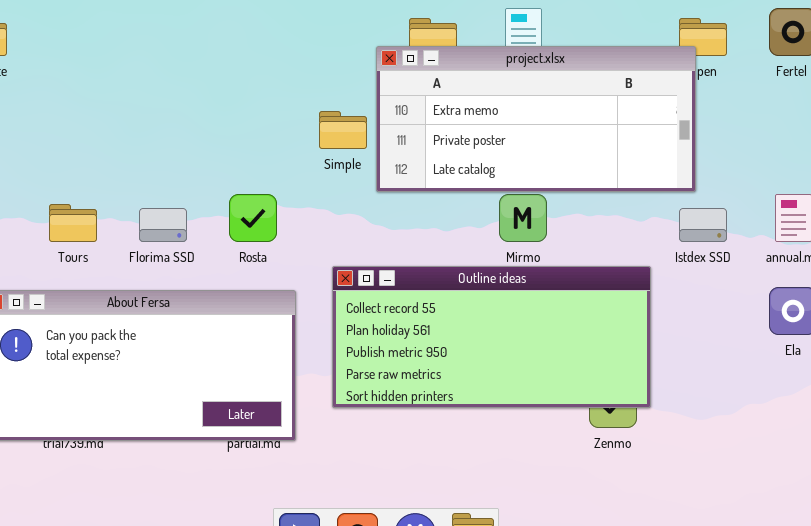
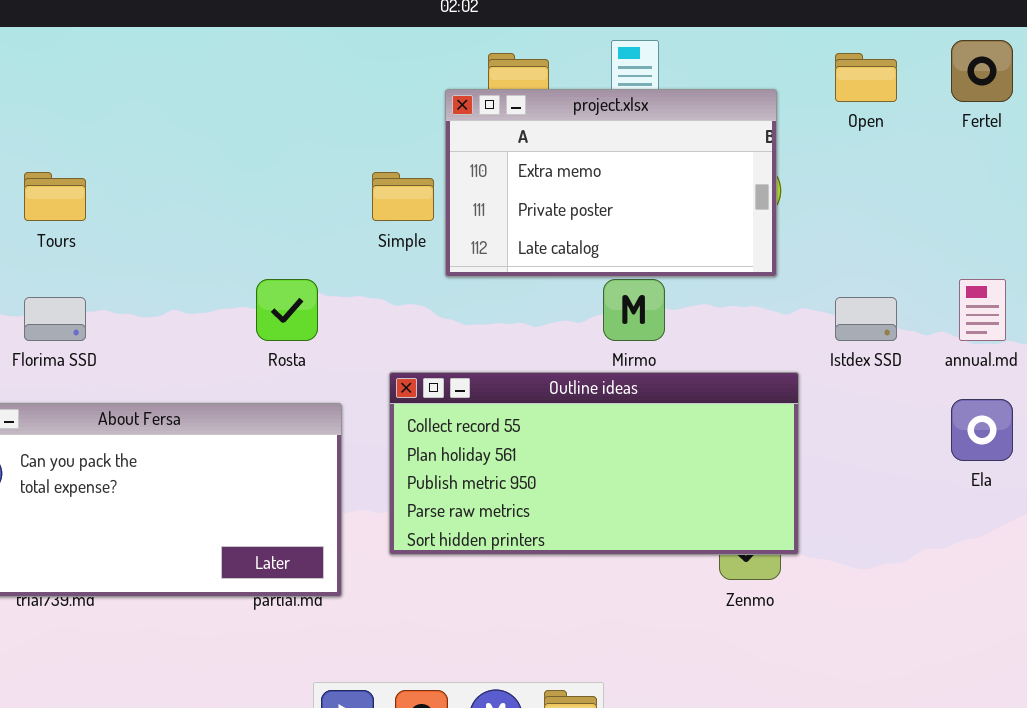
project.xlsx: [376,46,696,192] -> [445,89,777,277], resized
Tours: [49,204,97,242] -> [24,172,86,221], moved
Florima SSD: [139,208,187,242] -> [24,297,86,341], moved

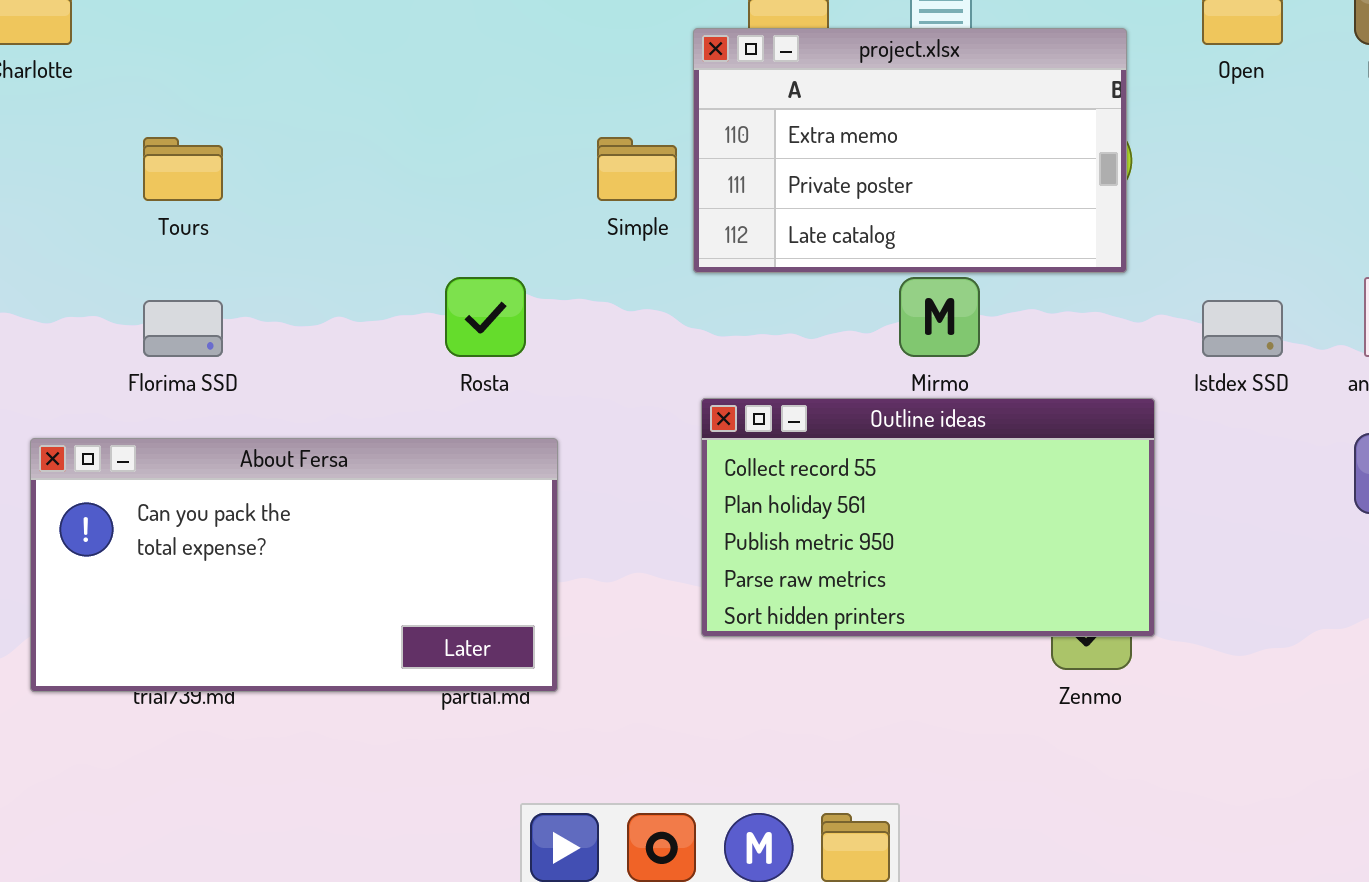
Outline ideas: [389,372,799,555] -> [701,398,1155,637], resized

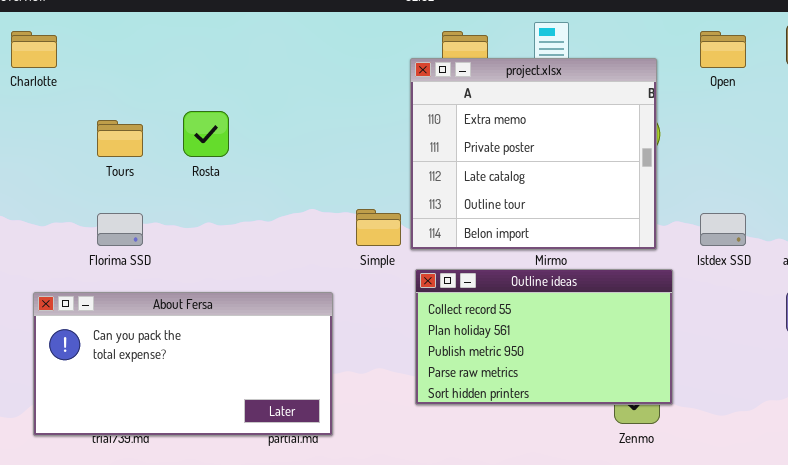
project.xlsx: [693,28,1127,273] -> [410,58,657,250], resized
Simple: [597,137,677,201] -> [356,209,401,246], moved
Rosta: [445,277,526,357] -> [183,111,229,157], moved

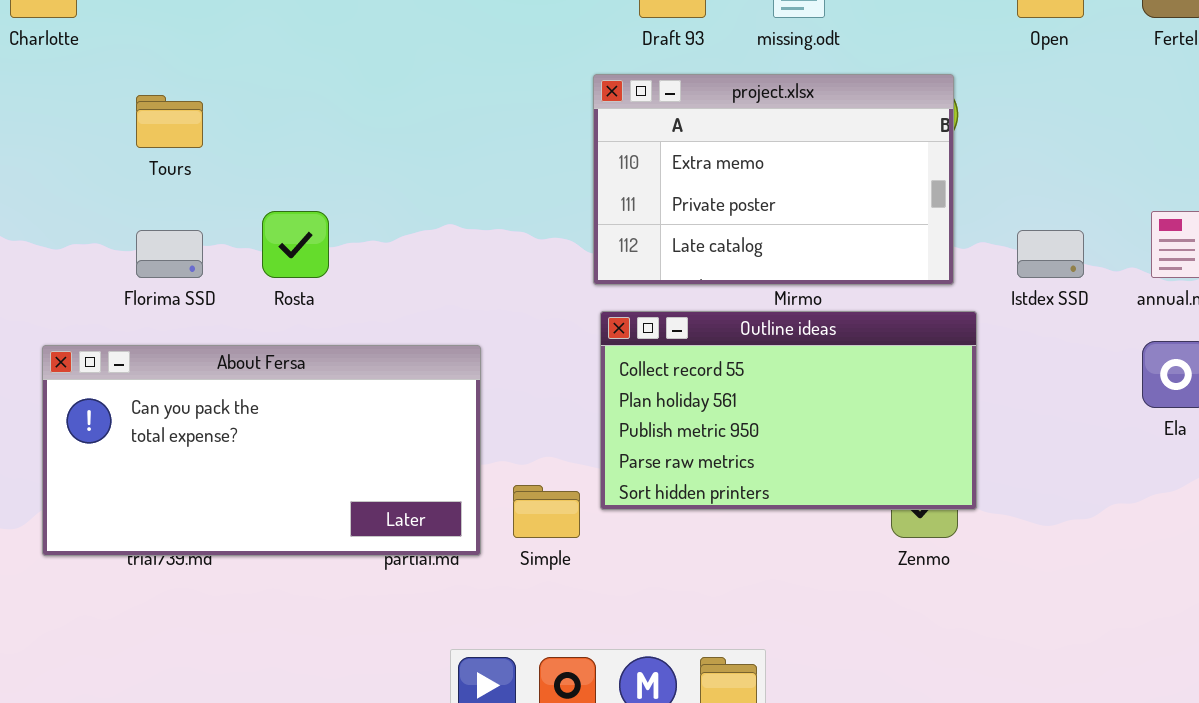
project.xlsx: [410,58,657,250] -> [593,74,954,285], resized
Rosta: [183,111,229,157] -> [262,211,329,278], moved
Simple: [356,209,401,246] -> [513,485,580,538], moved

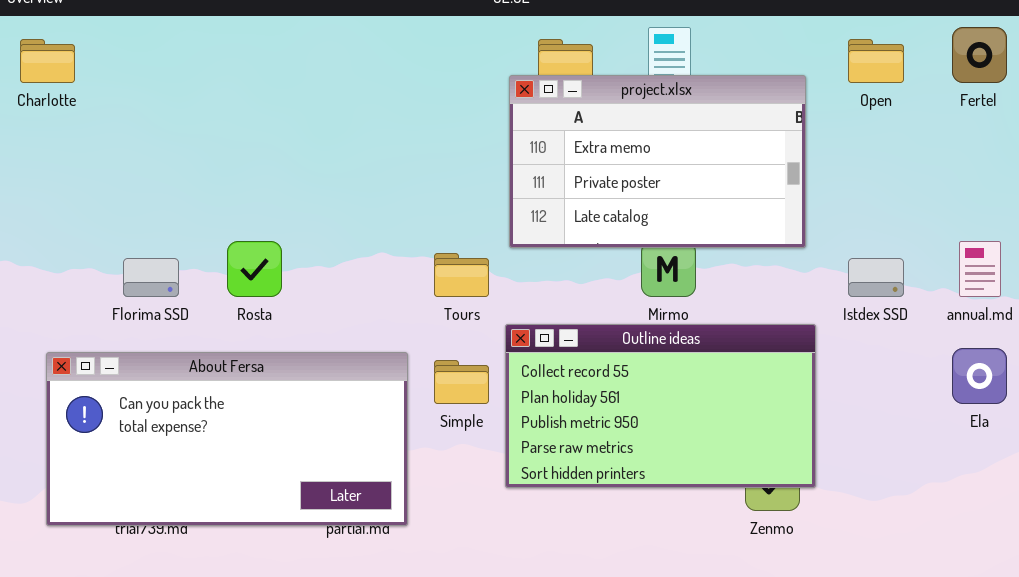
project.xlsx: [593,74,954,285] -> [509,75,806,248], moved
Tours: [136,95,203,148] -> [434,253,489,297], moved
Simple: [513,485,580,538] -> [434,360,489,404], moved

